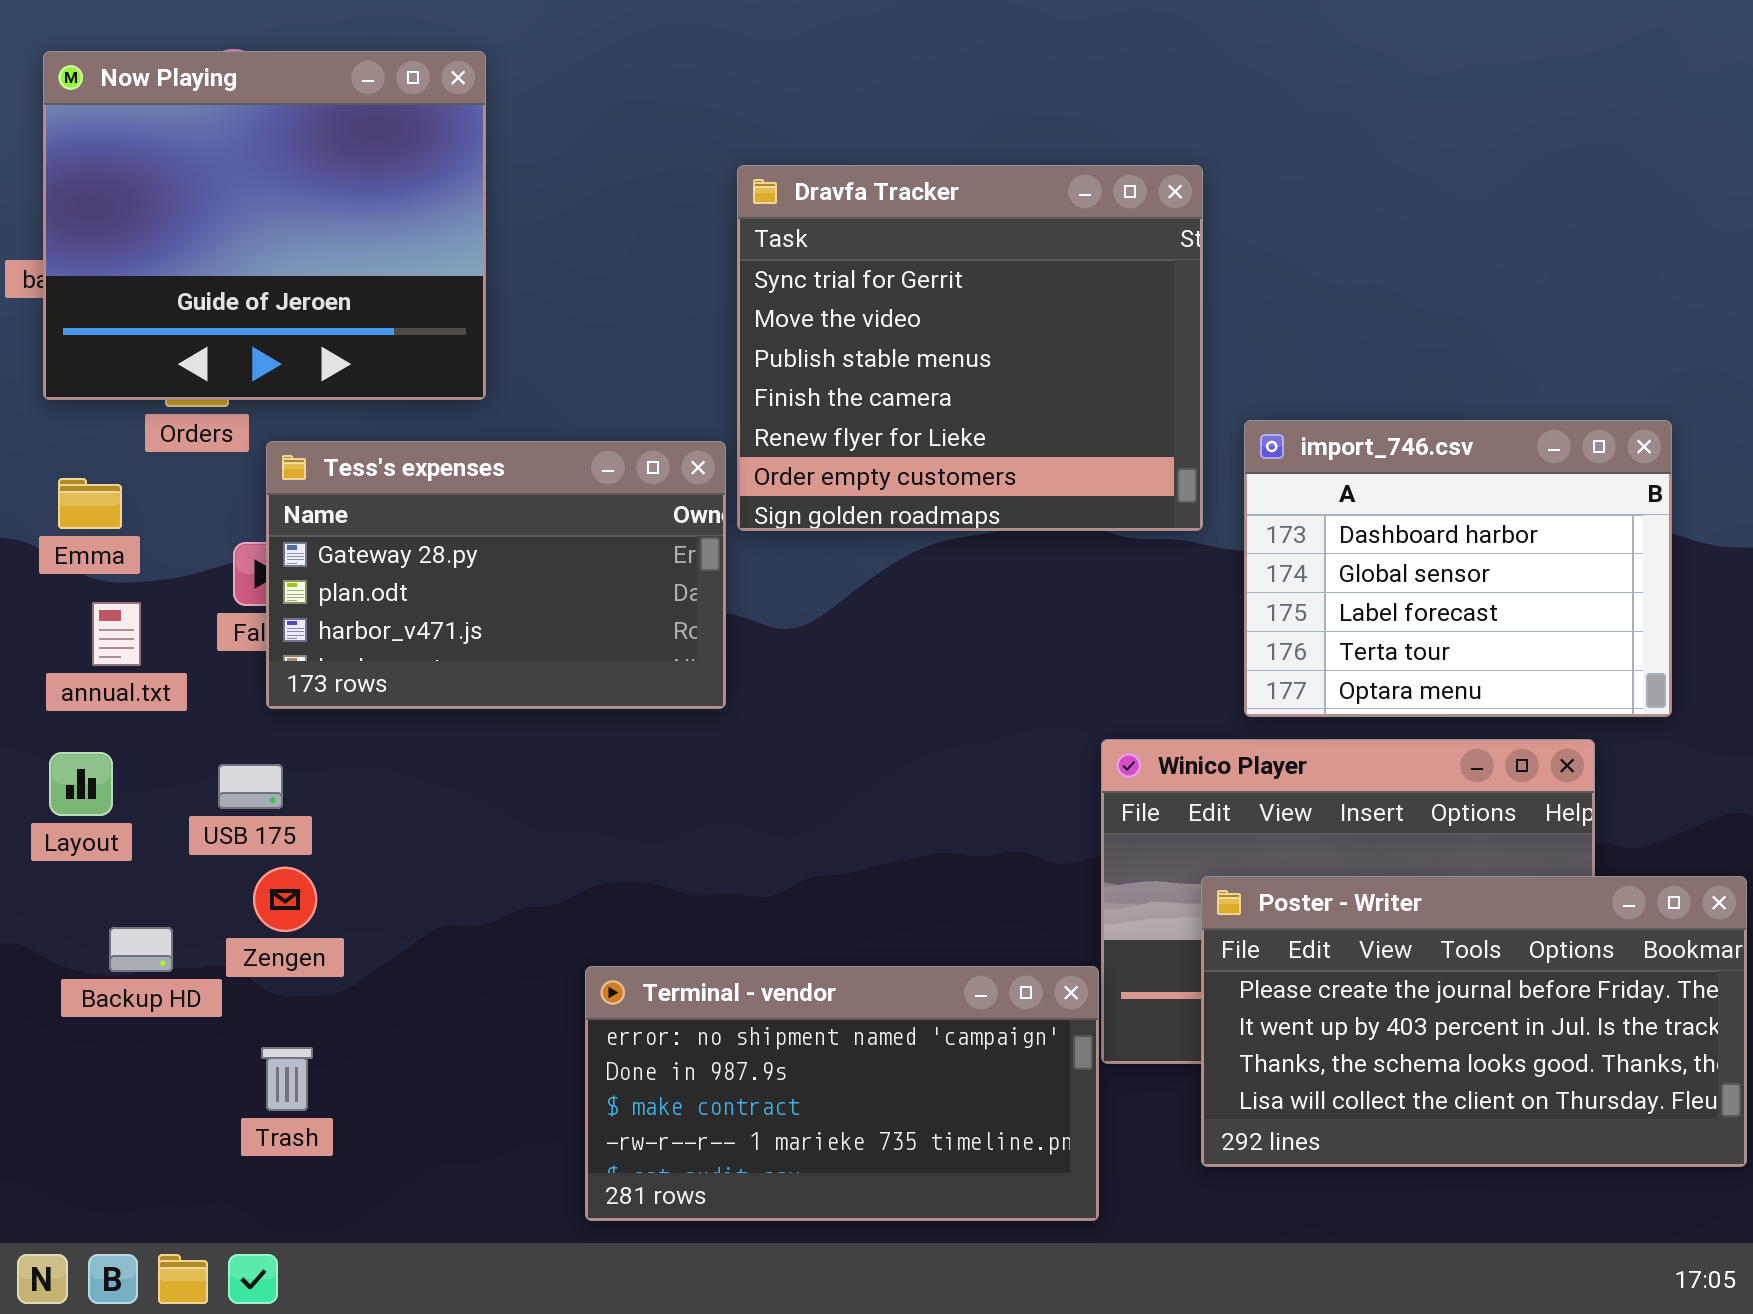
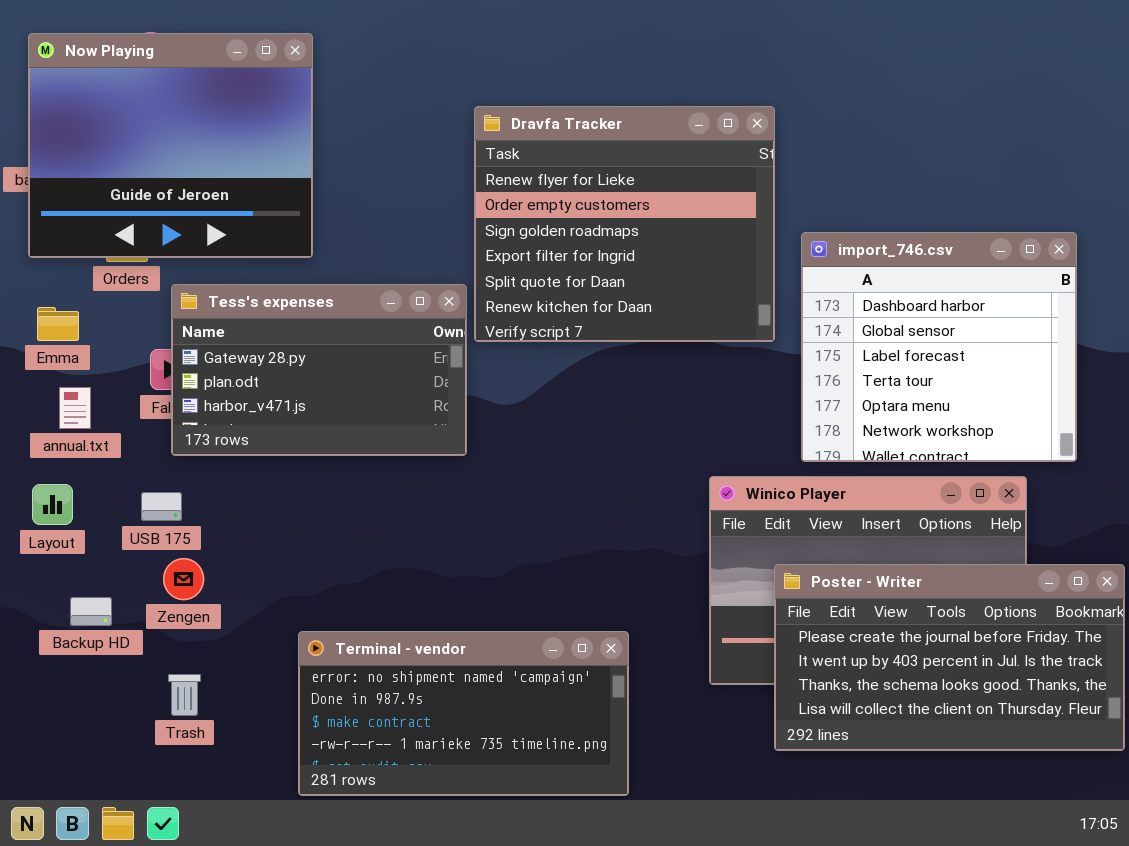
Dravfa Tracker: [737,165,1203,531] -> [474,106,775,342], scrolled down 4 rows
import_746.csv: [1244,420,1672,717] -> [801,232,1077,462], resized
Terminal - vendor: [585,966,1099,1221] -> [298,631,629,796], moved

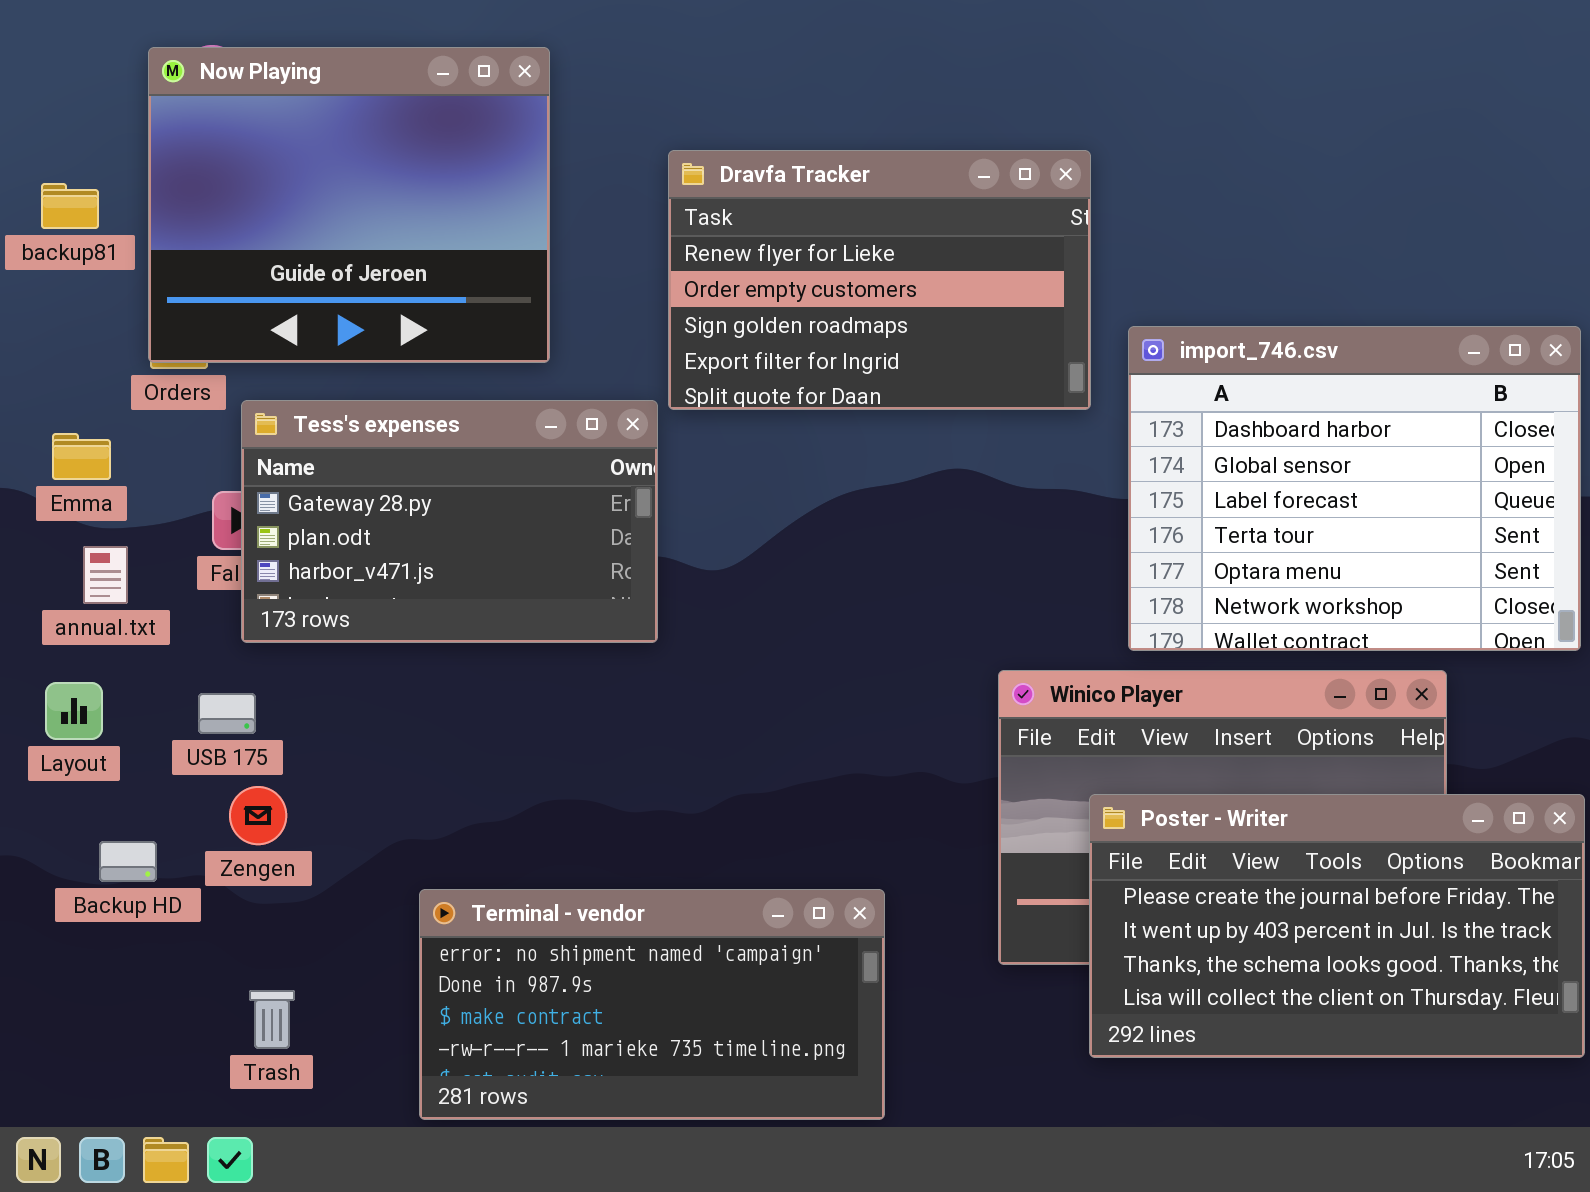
Now Playing: [28,33,313,258] -> [148,47,550,363], moved
Dravfa Tracker: [474,106,775,342] -> [668,150,1091,410], resized
import_746.csv: [801,232,1077,462] -> [1128,326,1581,651], resized
Trash: [168,674,201,716] -> [249,990,295,1049], moved

